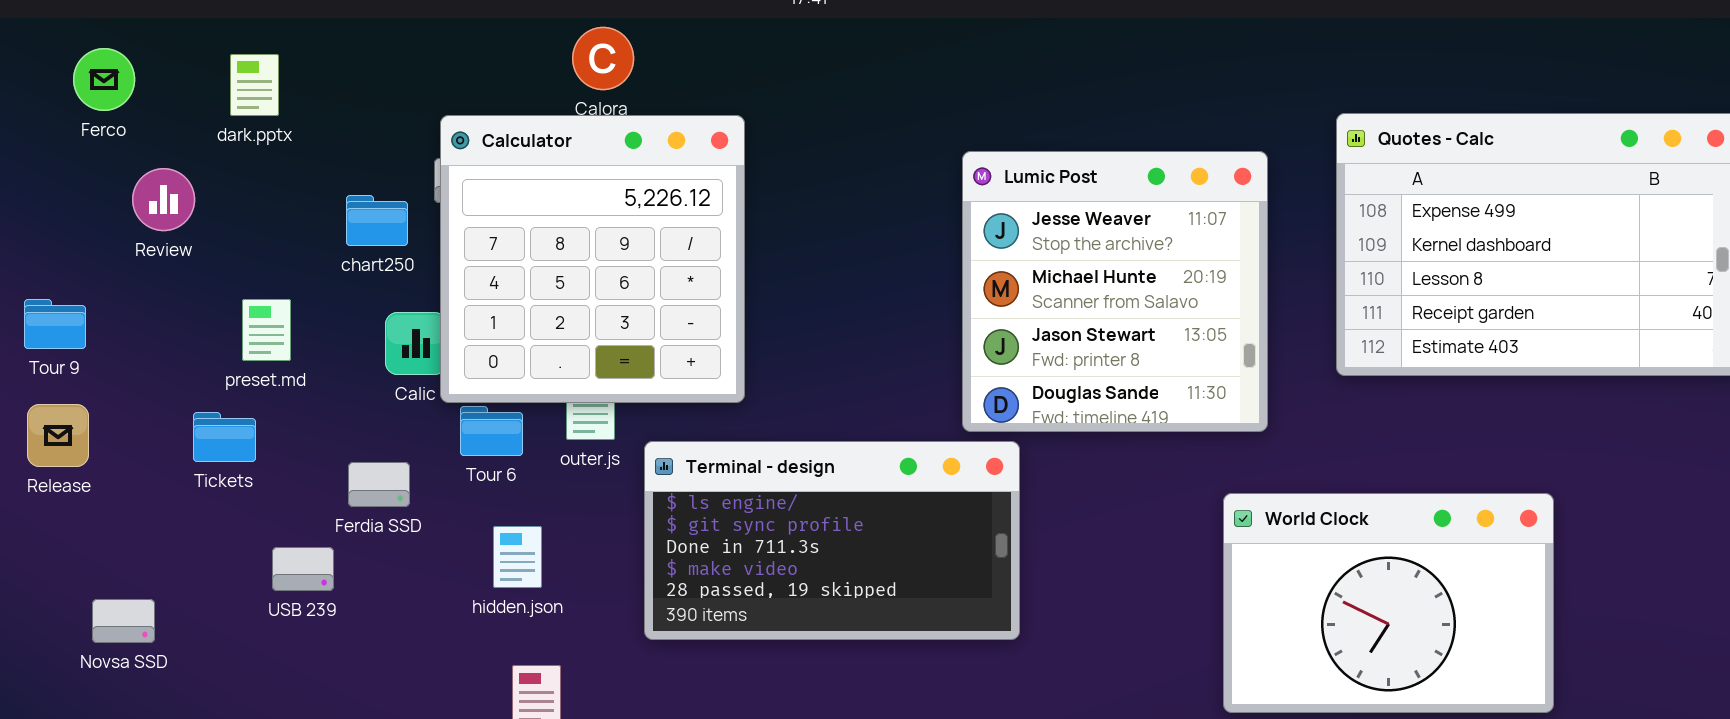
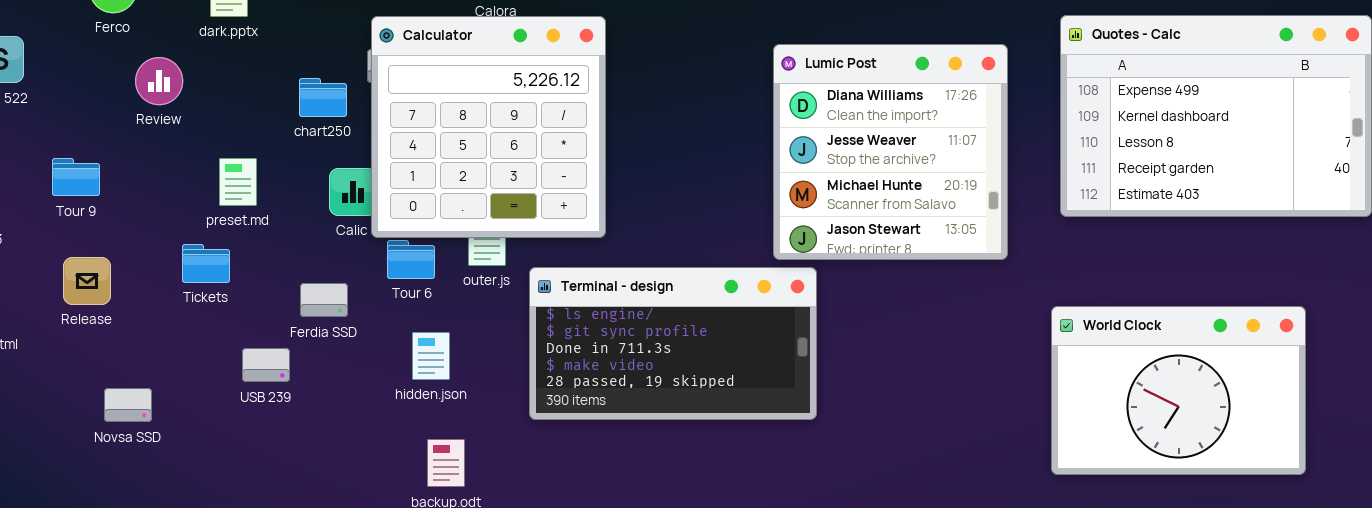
Lumic Post: [962,151,1268,432] -> [773,44,1008,260], scrolled up 1 row
Release: [27,404,89,467] -> [63,257,111,305], moved
World Clock: [1223,493,1554,713] -> [1051,306,1306,475], moved

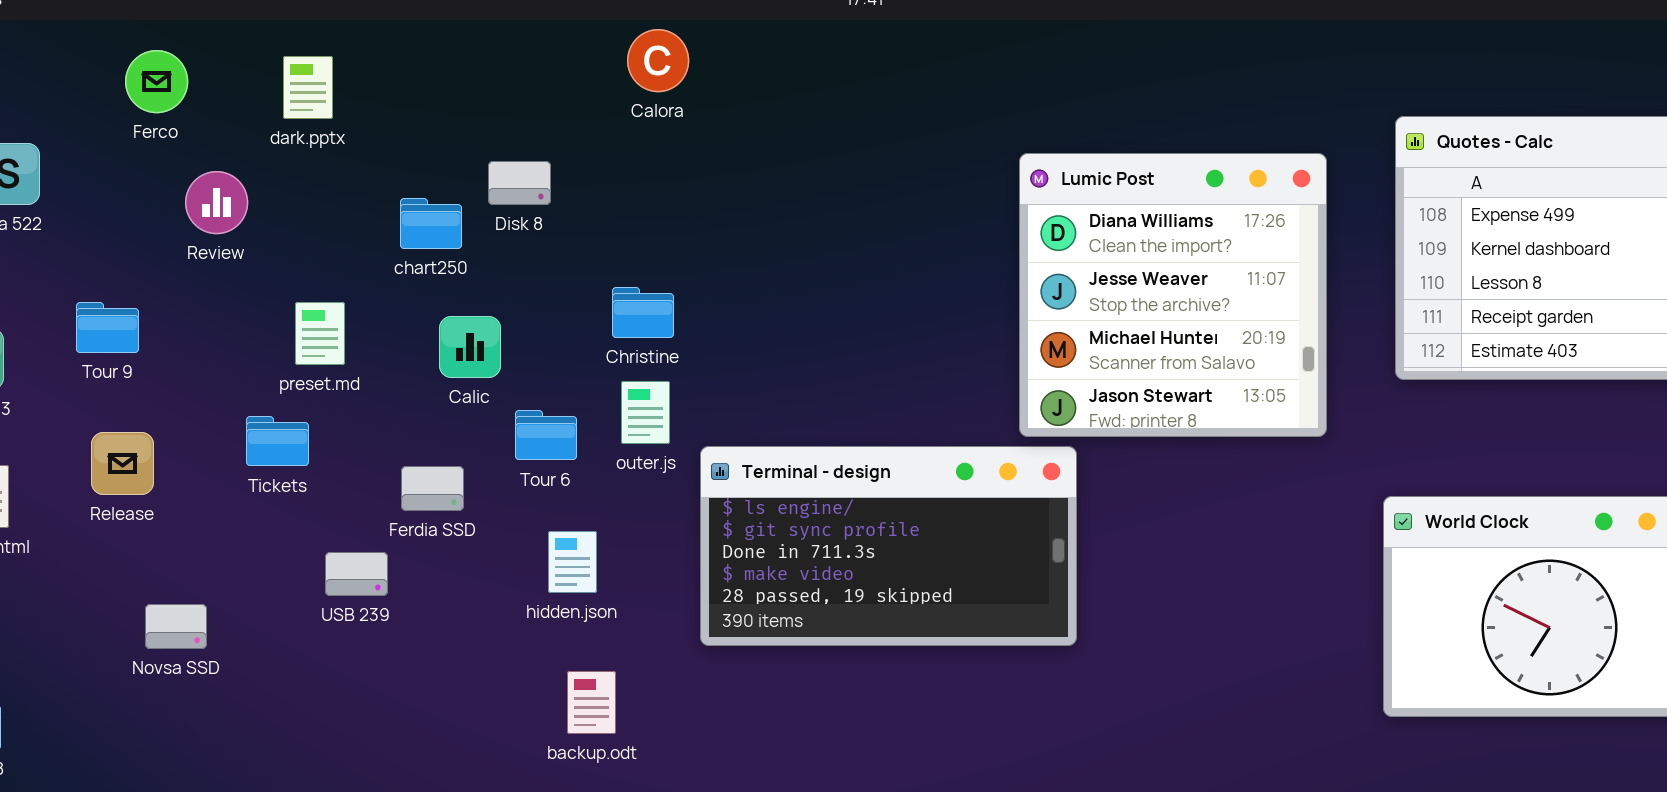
Calculator: [371,16,606,238] -> none, closed

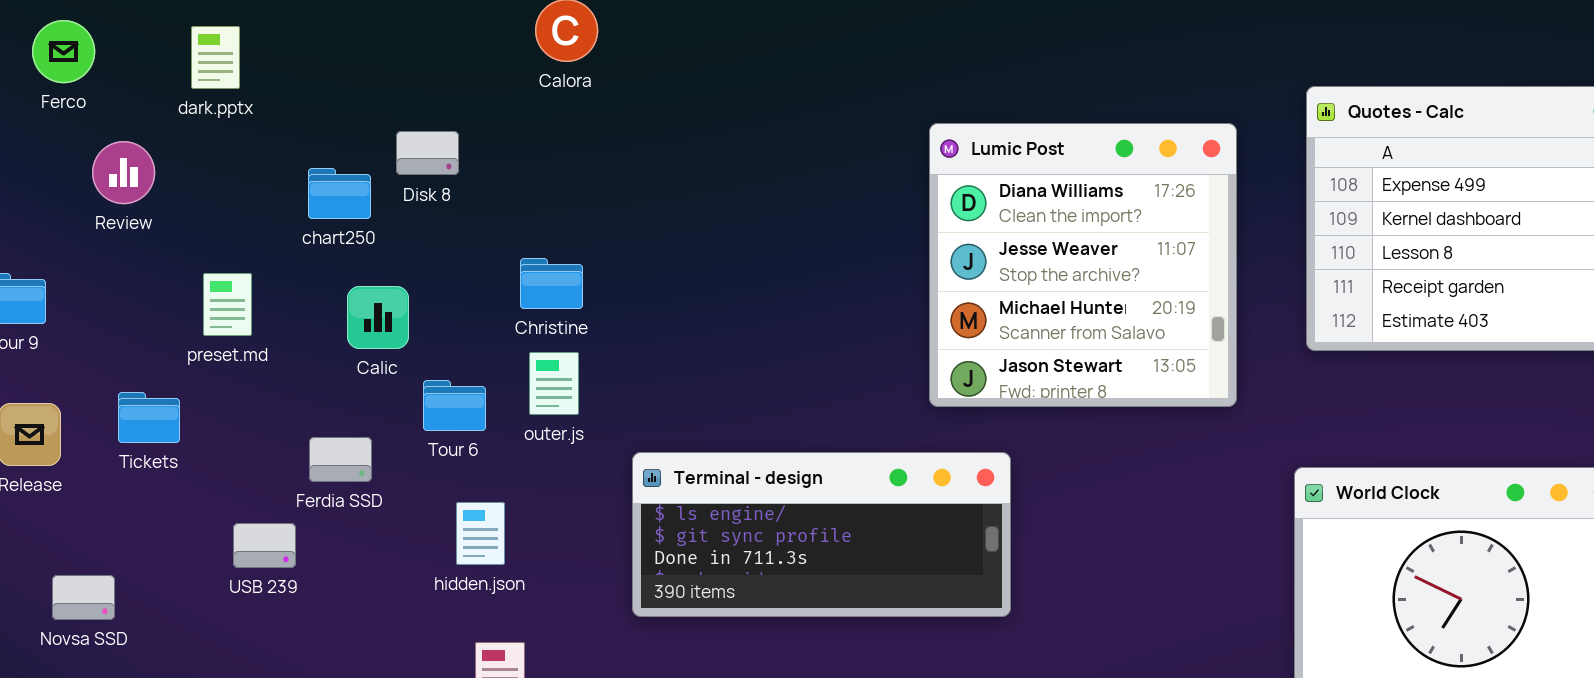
Tickets: [246,416,309,466] -> [118,392,180,443], moved
Terminal - design: [700,446,1077,646] -> [632,452,1011,617], moved, resized

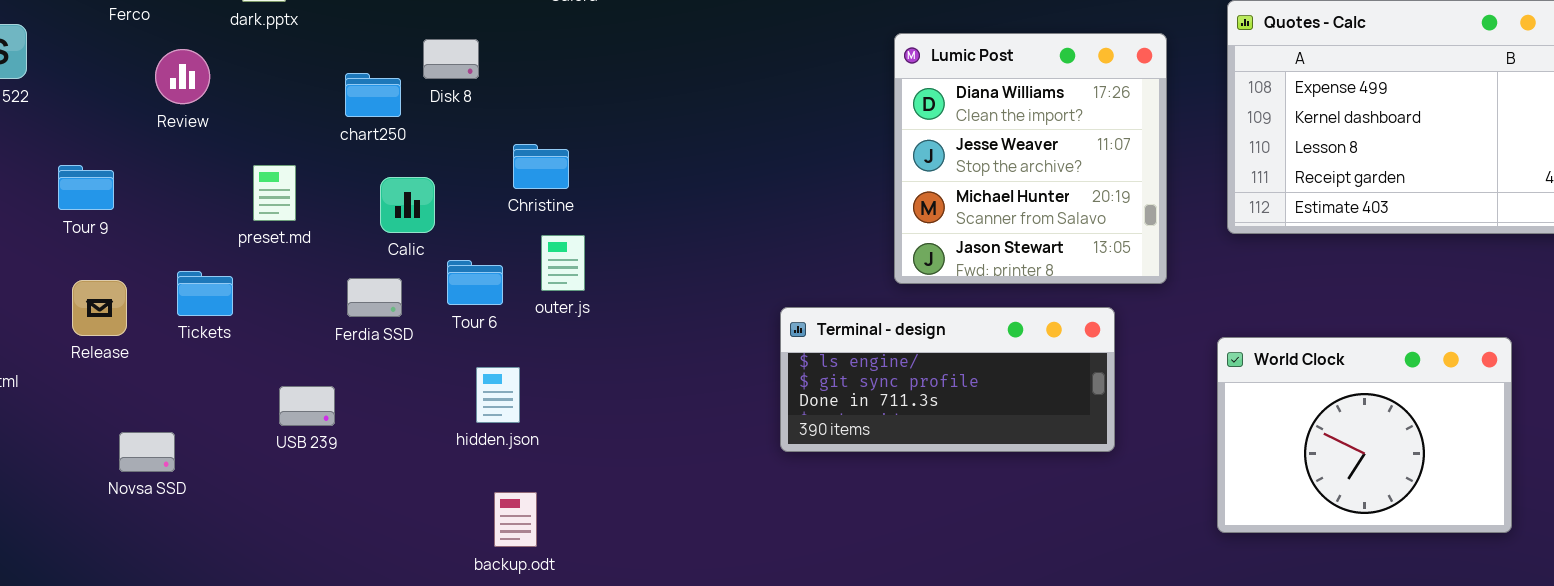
Christine: [520,258,583,309] -> [513,144,569,189], moved
Ferdia SSD: [309,437,372,482] -> [347,278,402,317], moved
Terminal - design: [632,452,1011,617] -> [780,307,1115,452], moved

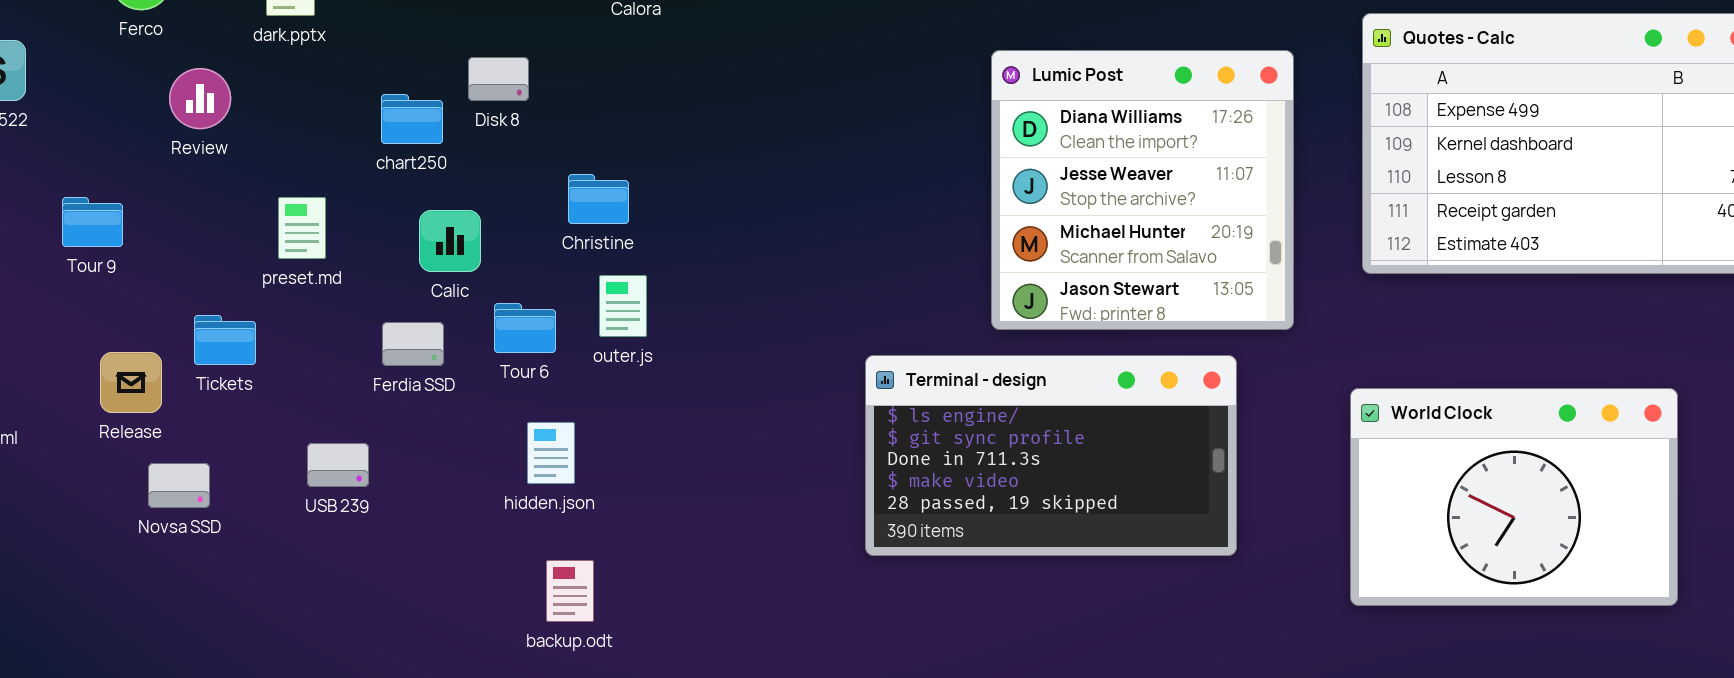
Release: [72,280,127,336] -> [100,352,162,413], moved
Terminal - design: [780,307,1115,452] -> [865,355,1237,556], resized
Novsa SSD: [119,432,175,472] -> [148,463,210,508], moved

